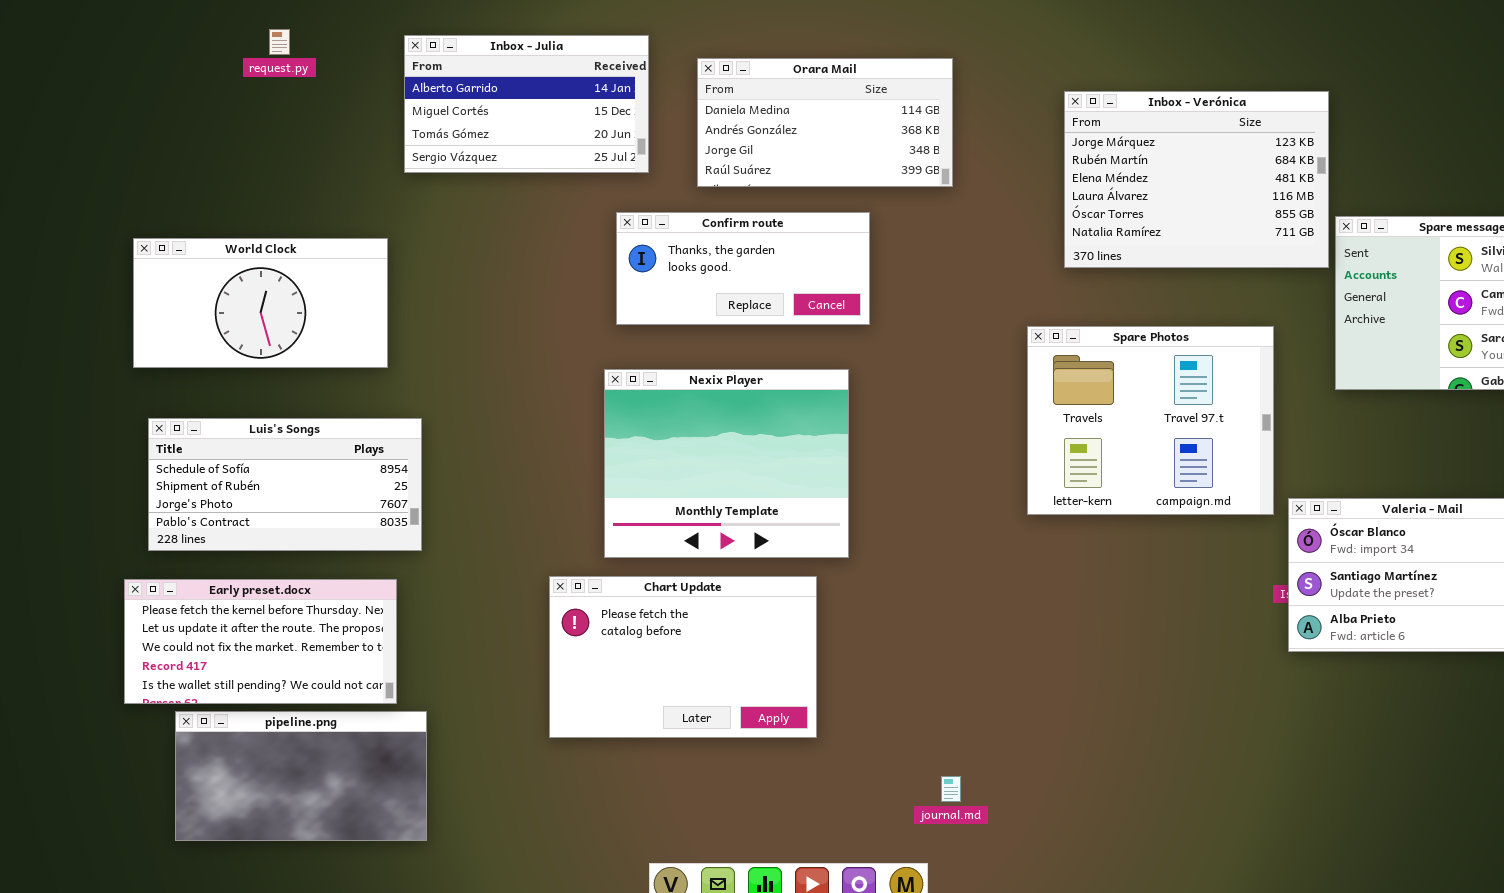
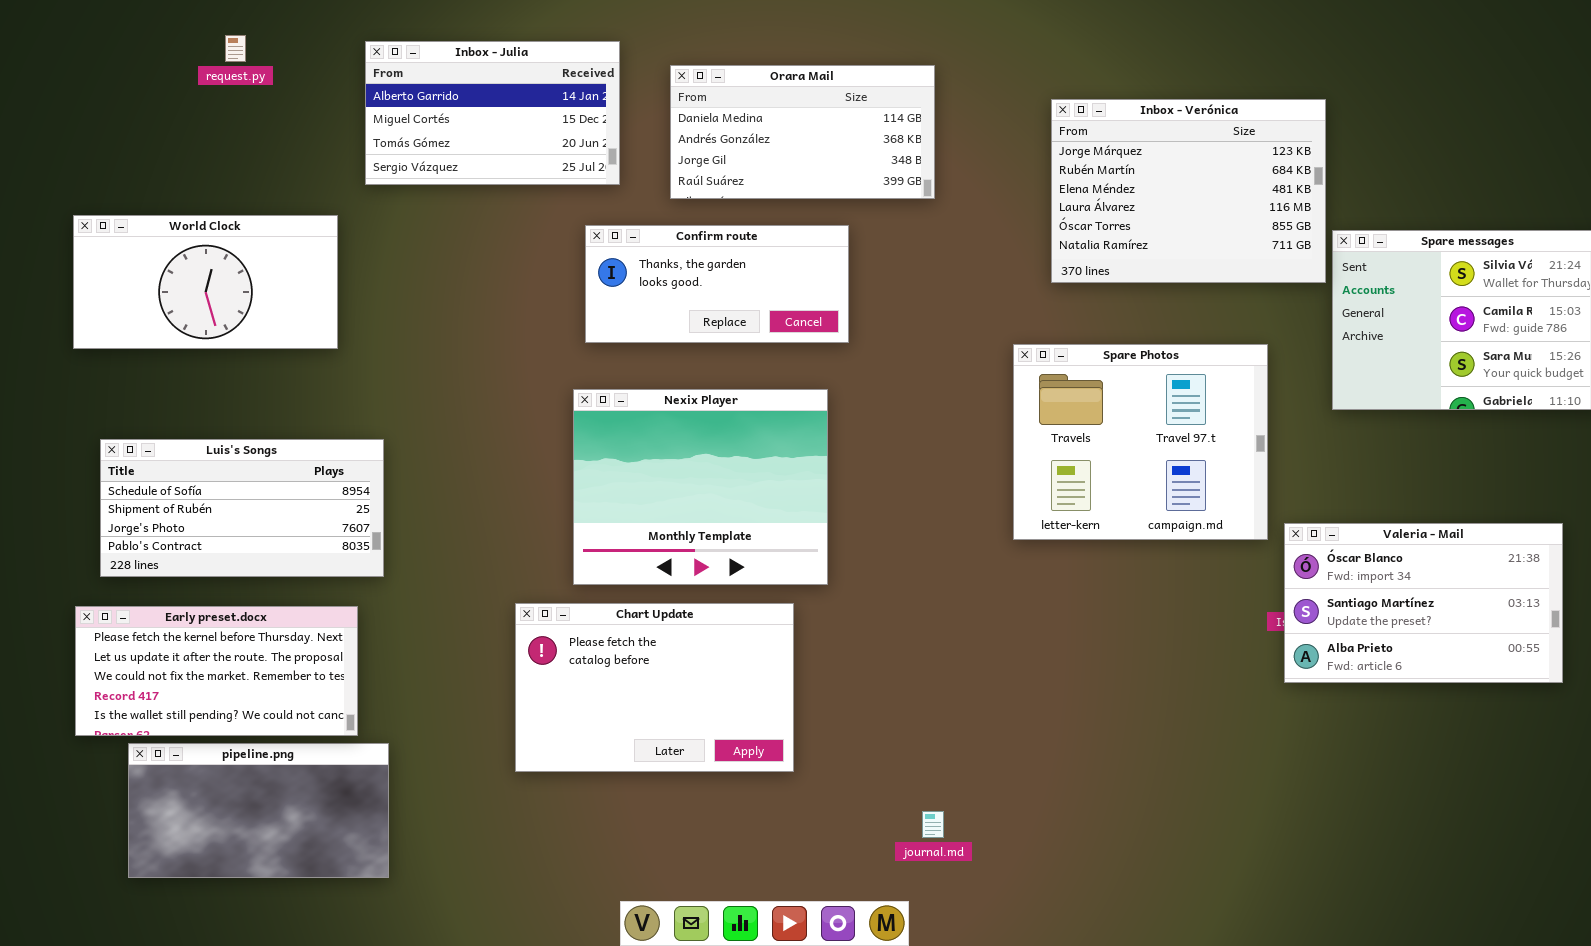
World Clock: [133,238,388,368] -> [73,215,338,349], moved

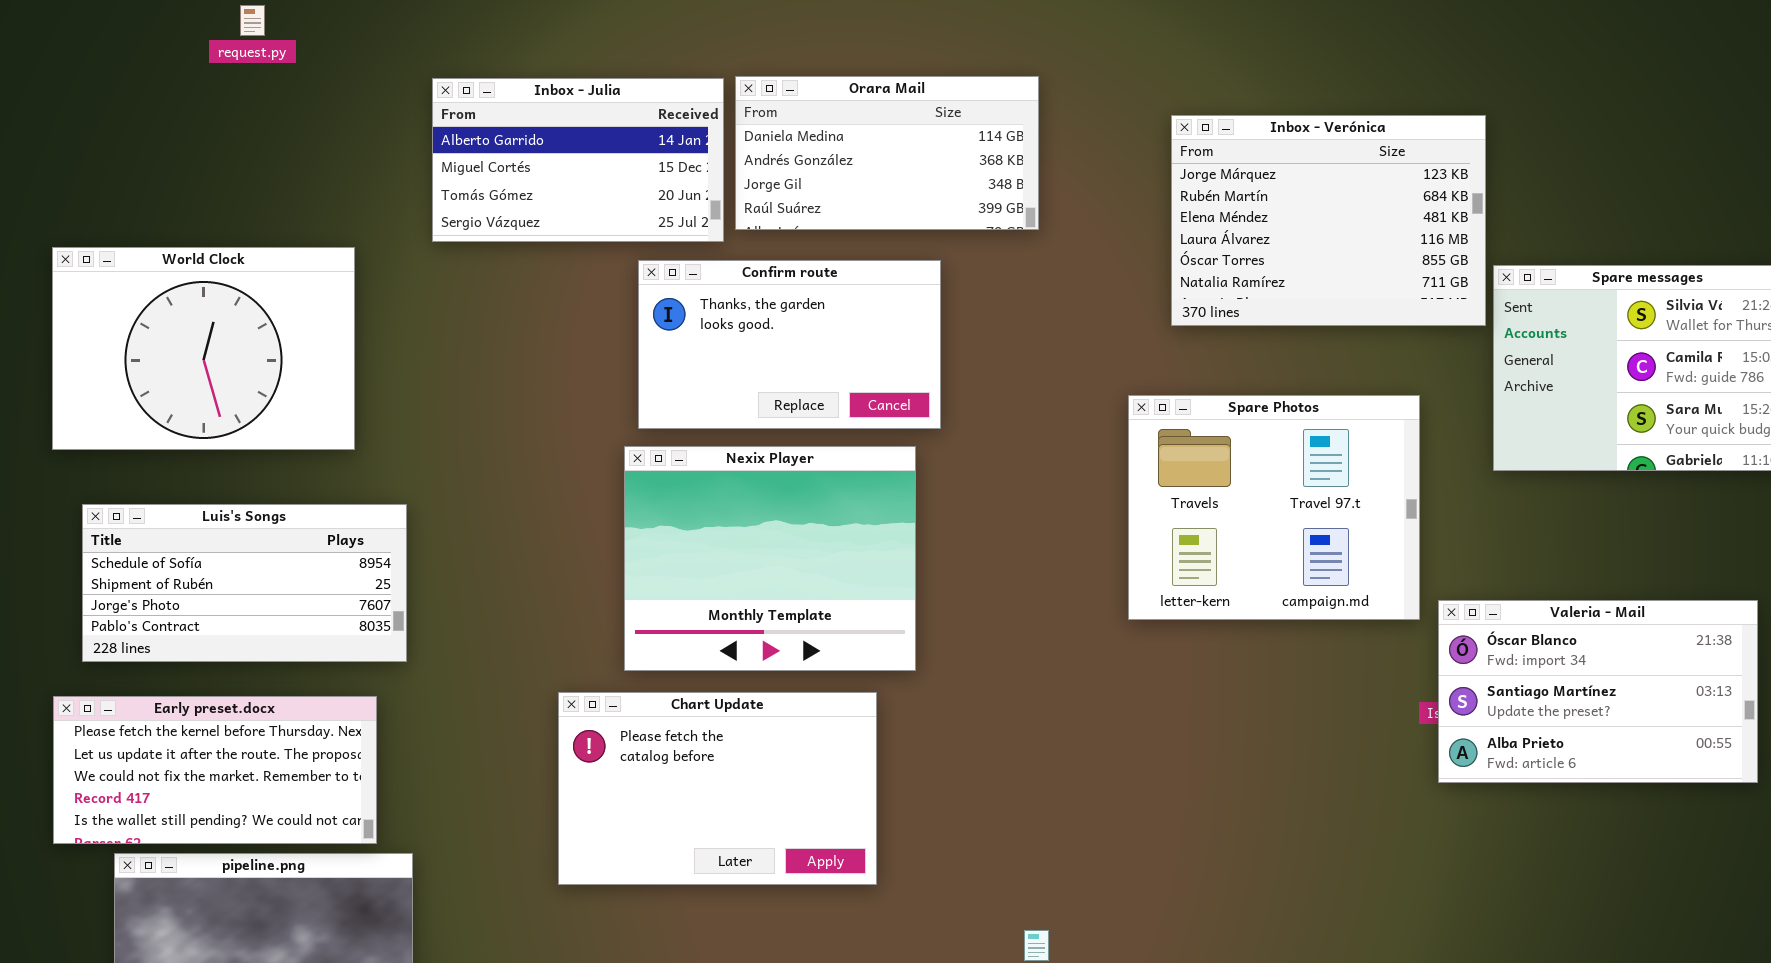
request.py: [225,35,246,62] -> [240,5,265,36], moved
Inbox - Julia: [365,41,620,185] -> [432,78,724,242], moved
World Clock: [73,215,338,349] -> [52,247,355,450], resized
Confirm route: [585,225,849,343] -> [638,260,941,429], resized

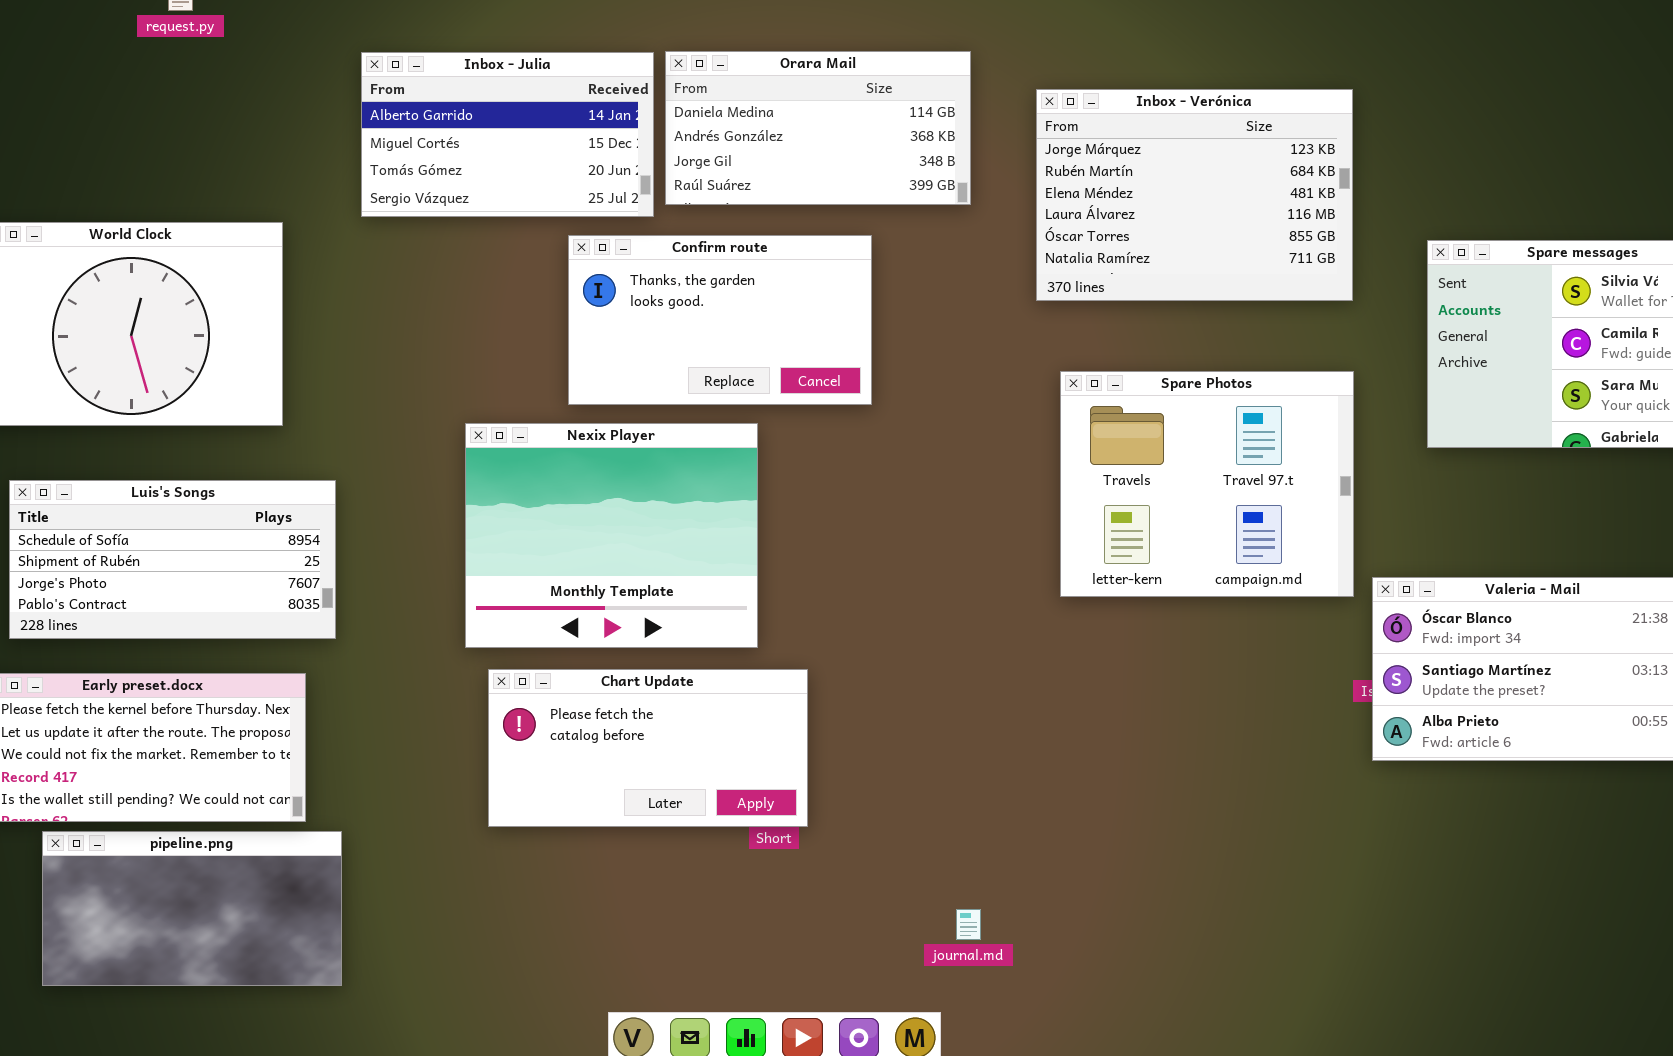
Inbox - Verónica: [1171,115,1486,326] -> [1036,89,1353,301], moved
Nexix Player: [624,446,916,671] -> [465,423,758,648], moved
Chart Update: [558,692,877,885] -> [488,669,808,827], resized

